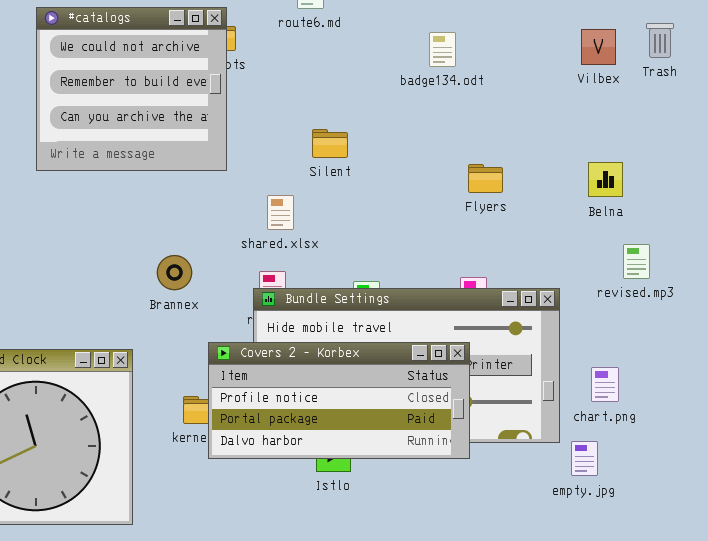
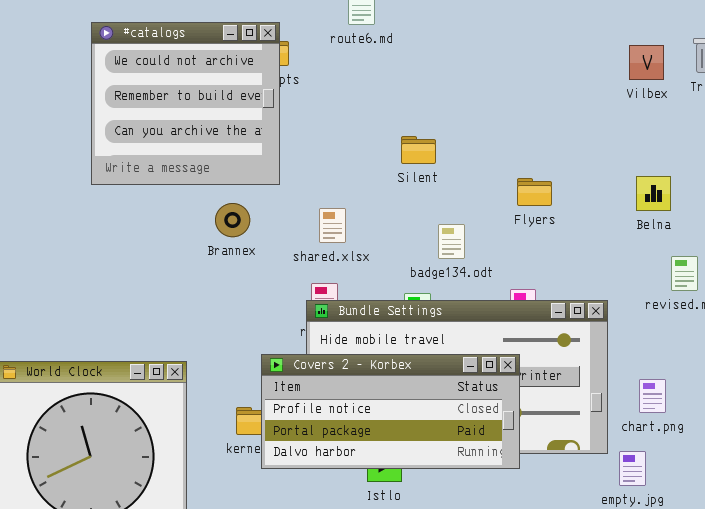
badge134.odt: [429,32,456,67] -> [438,224,465,259], moved
Silent: [312,129,348,158] -> [401,136,436,164], moved
Brannex: [157,255,192,290] -> [215,203,250,237], moved

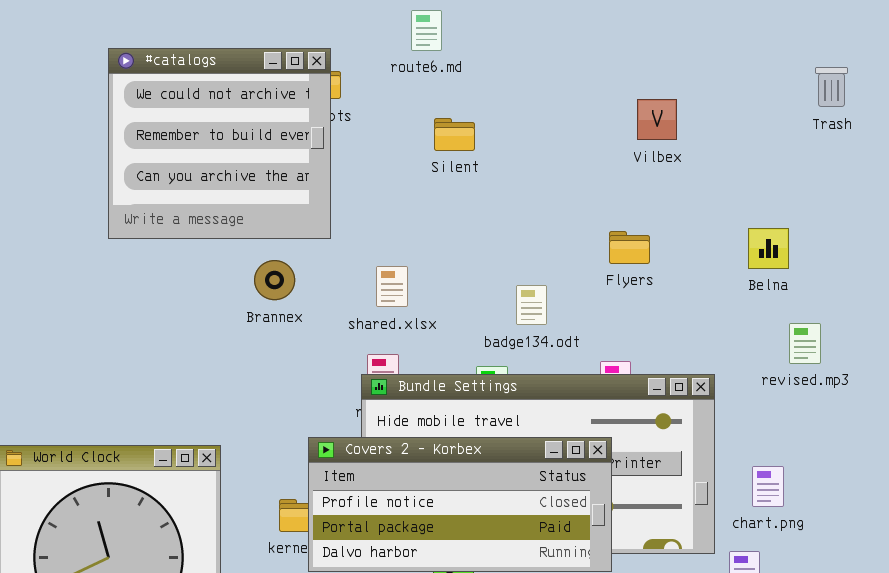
Vilbex: [629,45,664,80] -> [637,99,677,140], moved
Silent: [401,136,436,164] -> [434,118,475,151], moved

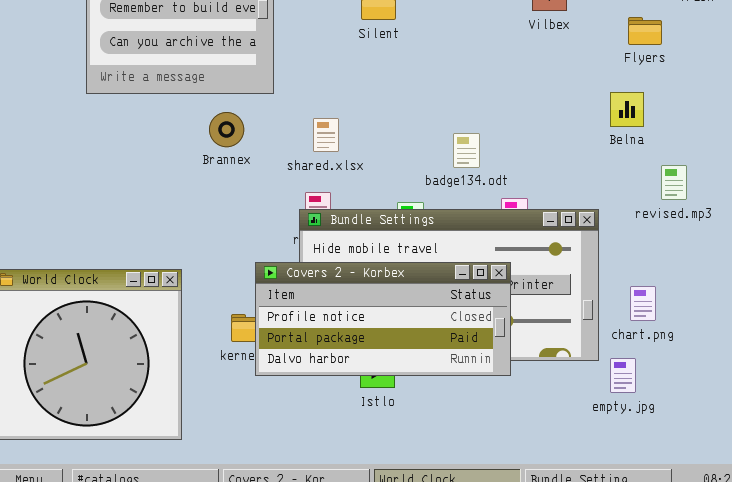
Belna: [748,228,789,269] -> [610,92,644,127], moved
Flyers: [609,231,650,264] -> [628,17,662,45], moved
badge134.odt: [516,285,547,325] -> [453,133,480,168], moved

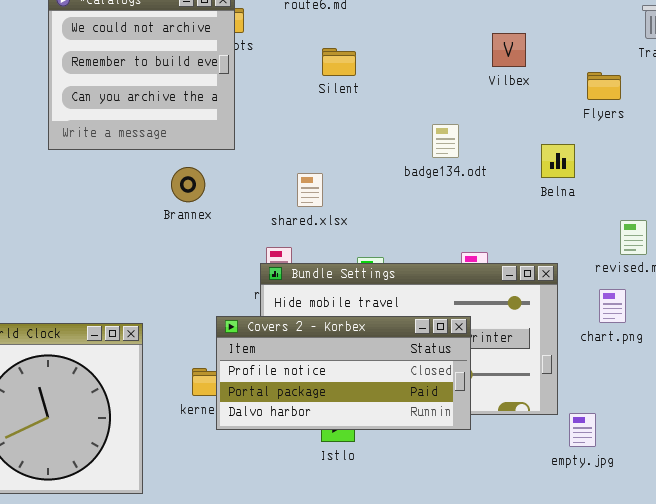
Belna: [610,92,644,127] -> [541,144,575,178], moved
shared.xlsx: [313,118,339,152] -> [297,173,323,207], moved
badge134.odt: [453,133,480,168] -> [432,124,459,158], moved
chart.png: [630,286,656,321] -> [599,289,626,323], moved

